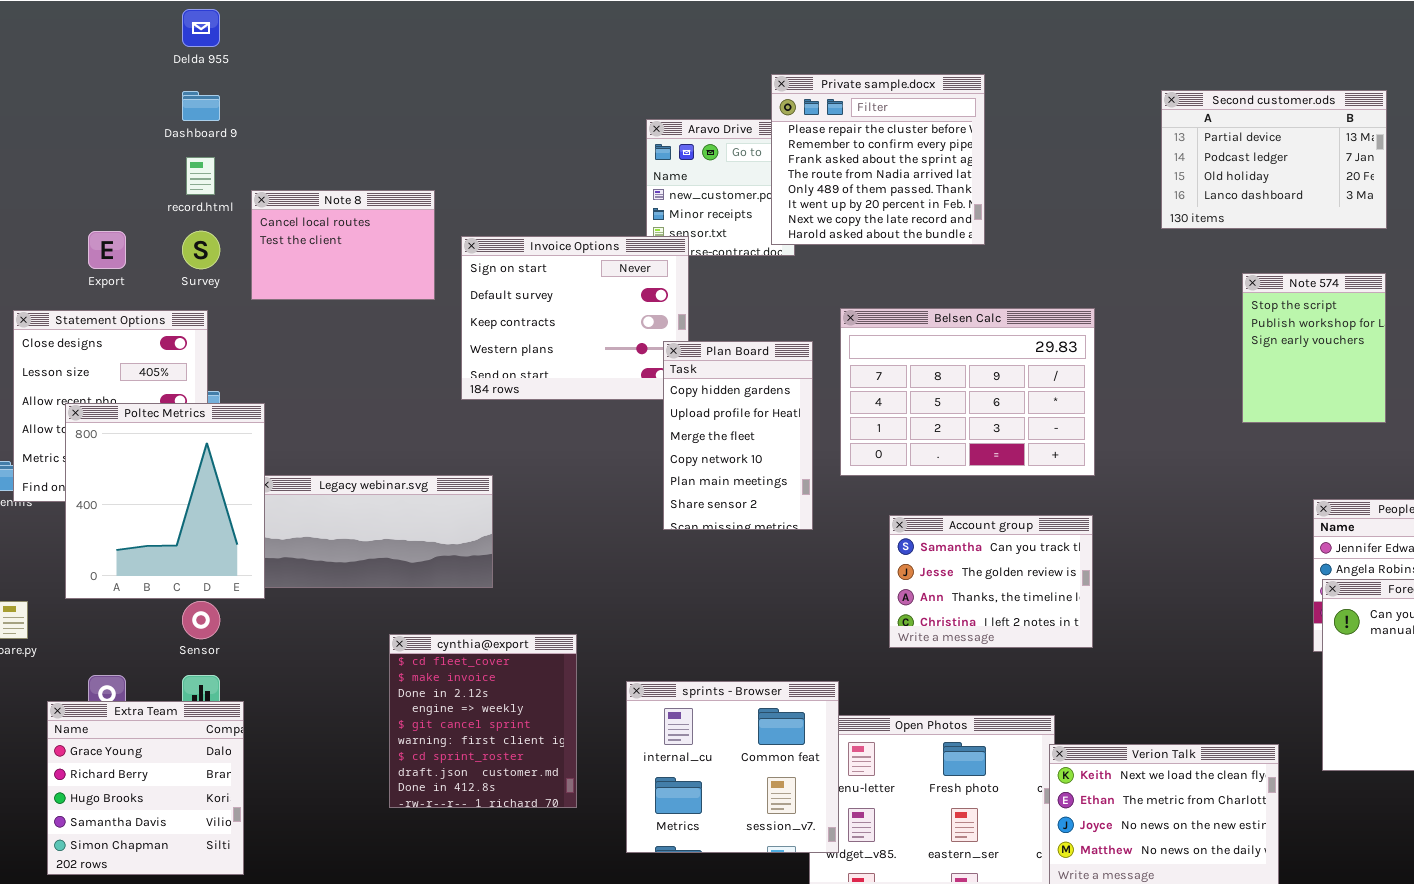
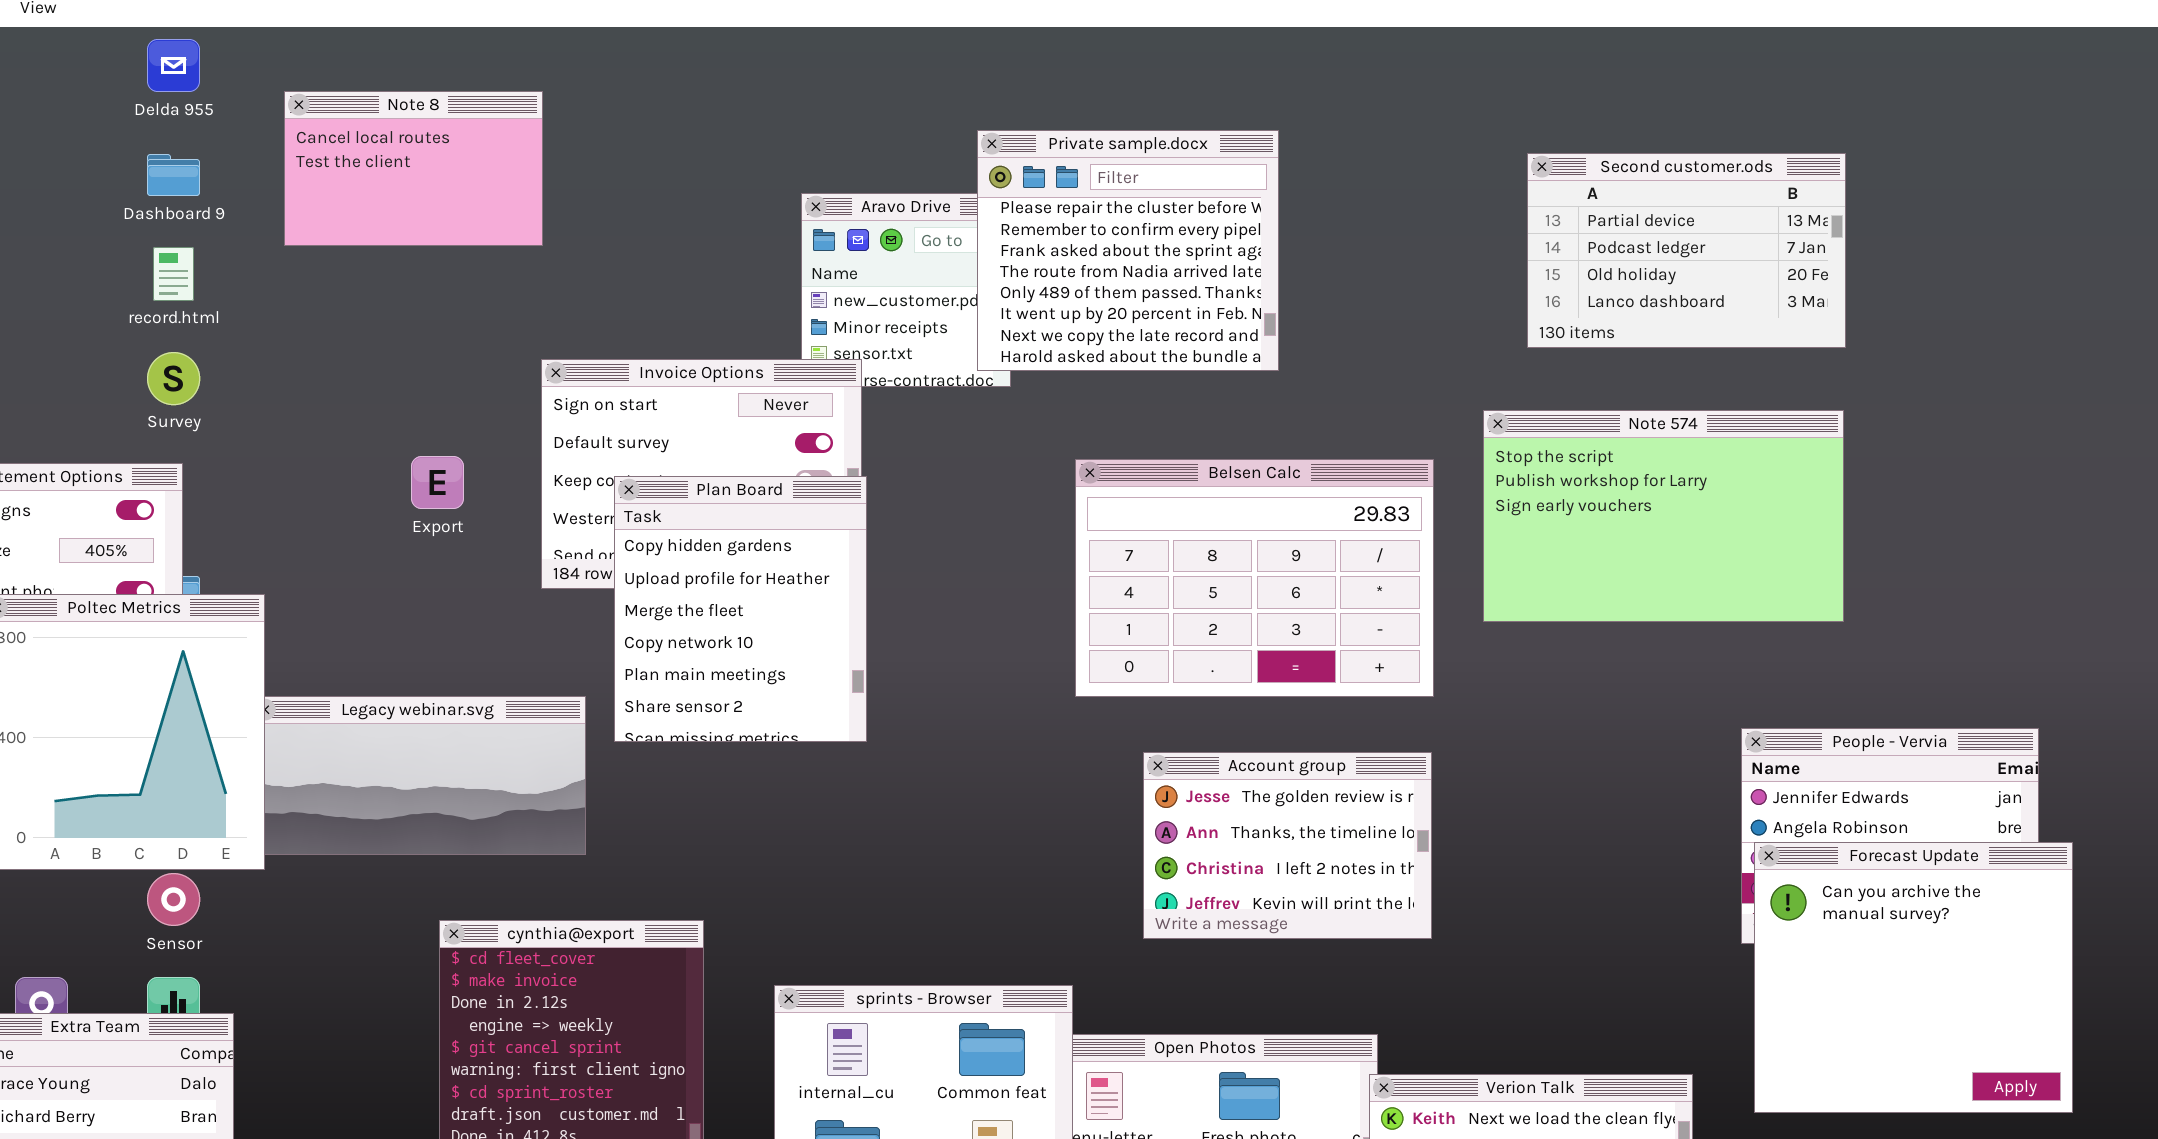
Note 8: [251,190,435,300] -> [284,91,543,246], moved
Export: [88,231,126,269] -> [411,456,464,509], moved
Note 574: [1242,273,1386,423] -> [1483,410,1844,622], resized
Plan Board: [663,341,813,530] -> [614,476,867,742], moved, resized
Account group: [889,515,1093,648] -> [1143,752,1432,939], scrolled down 1 row

